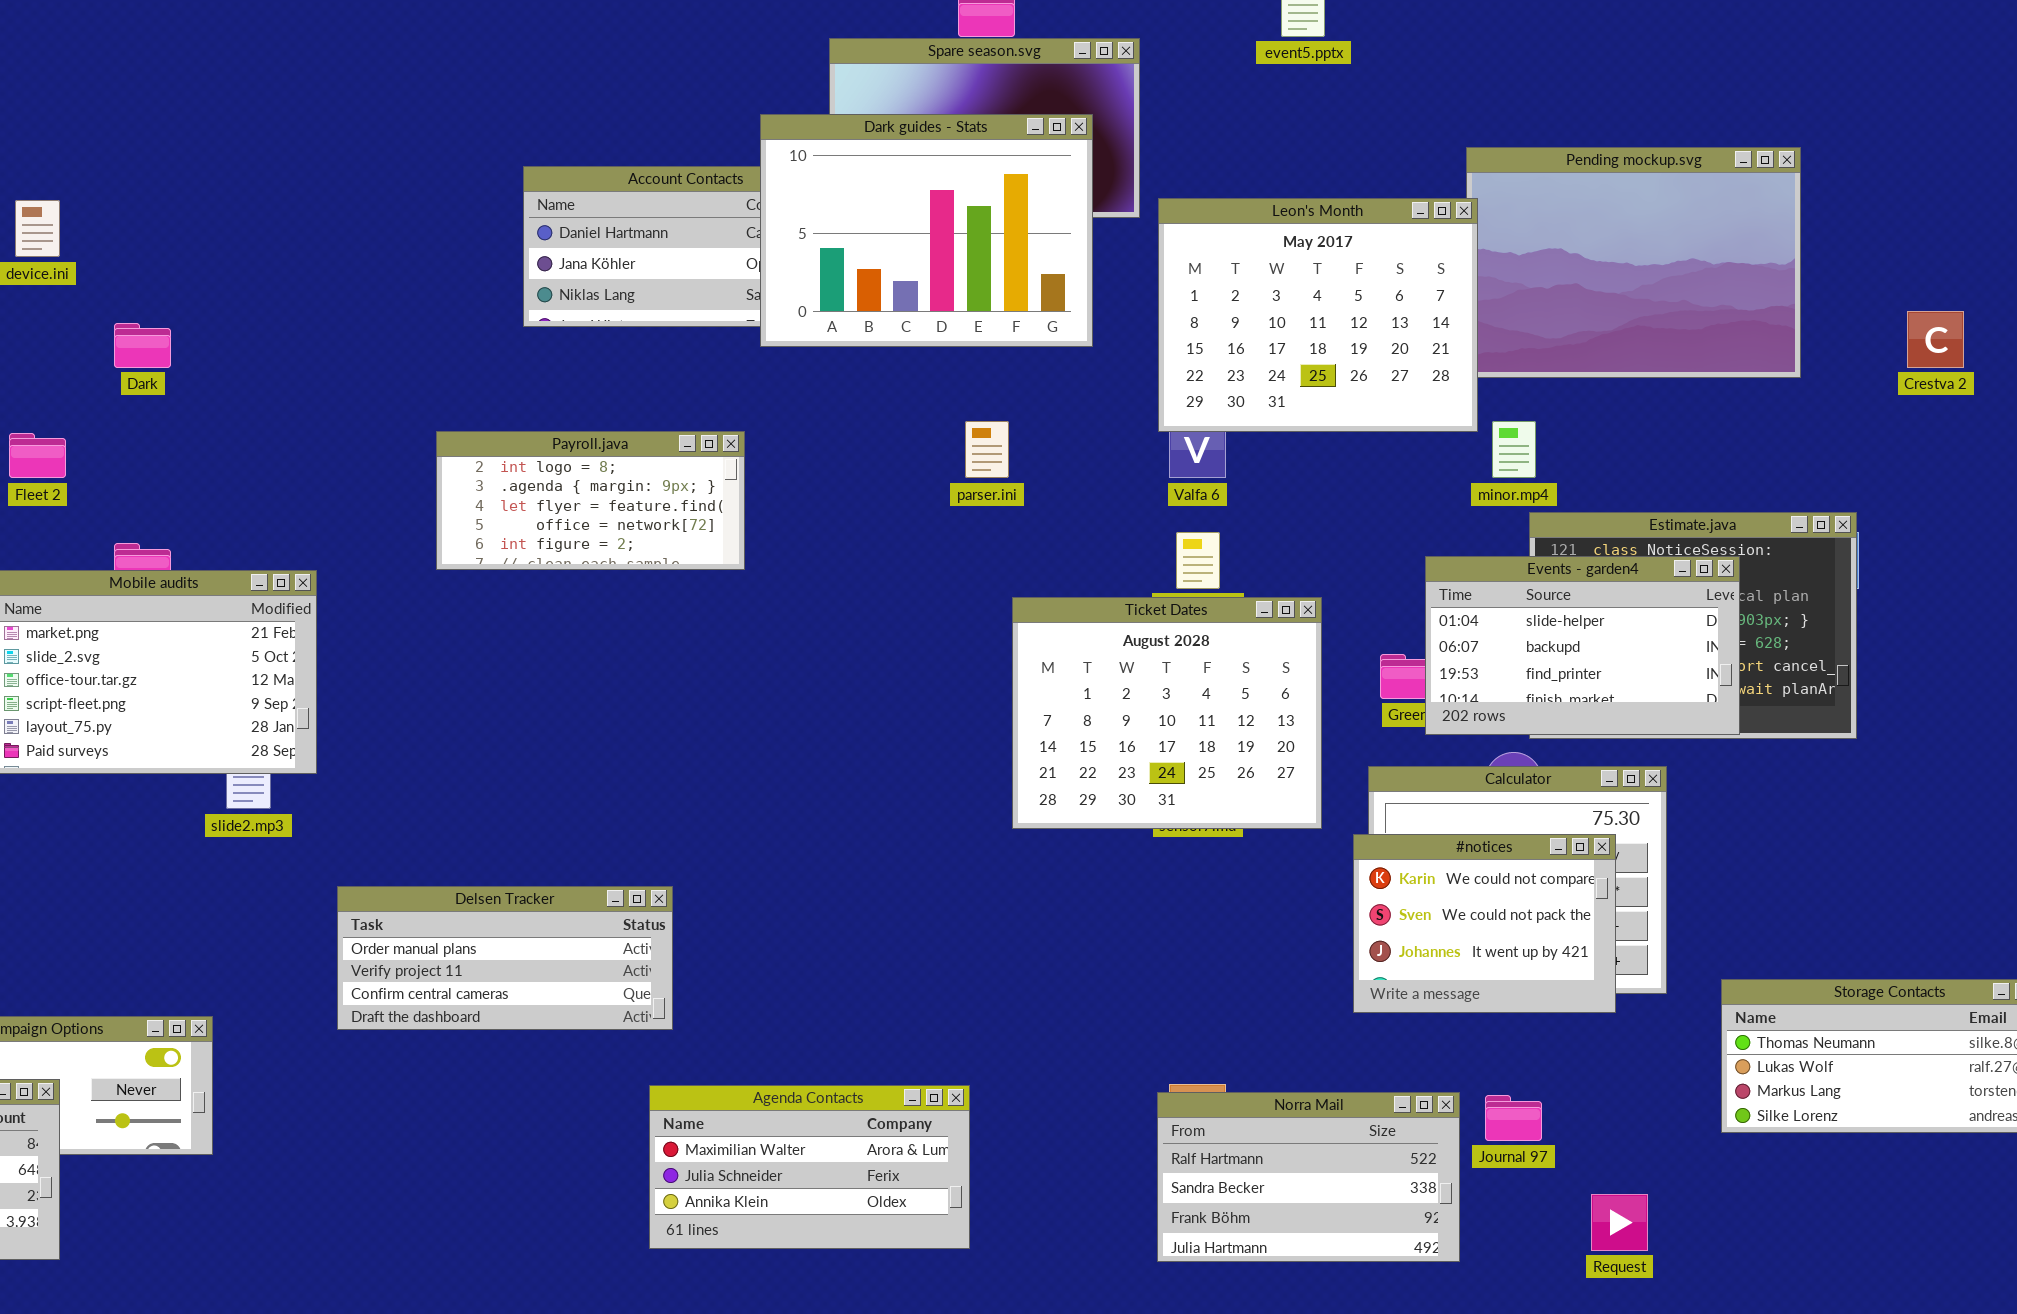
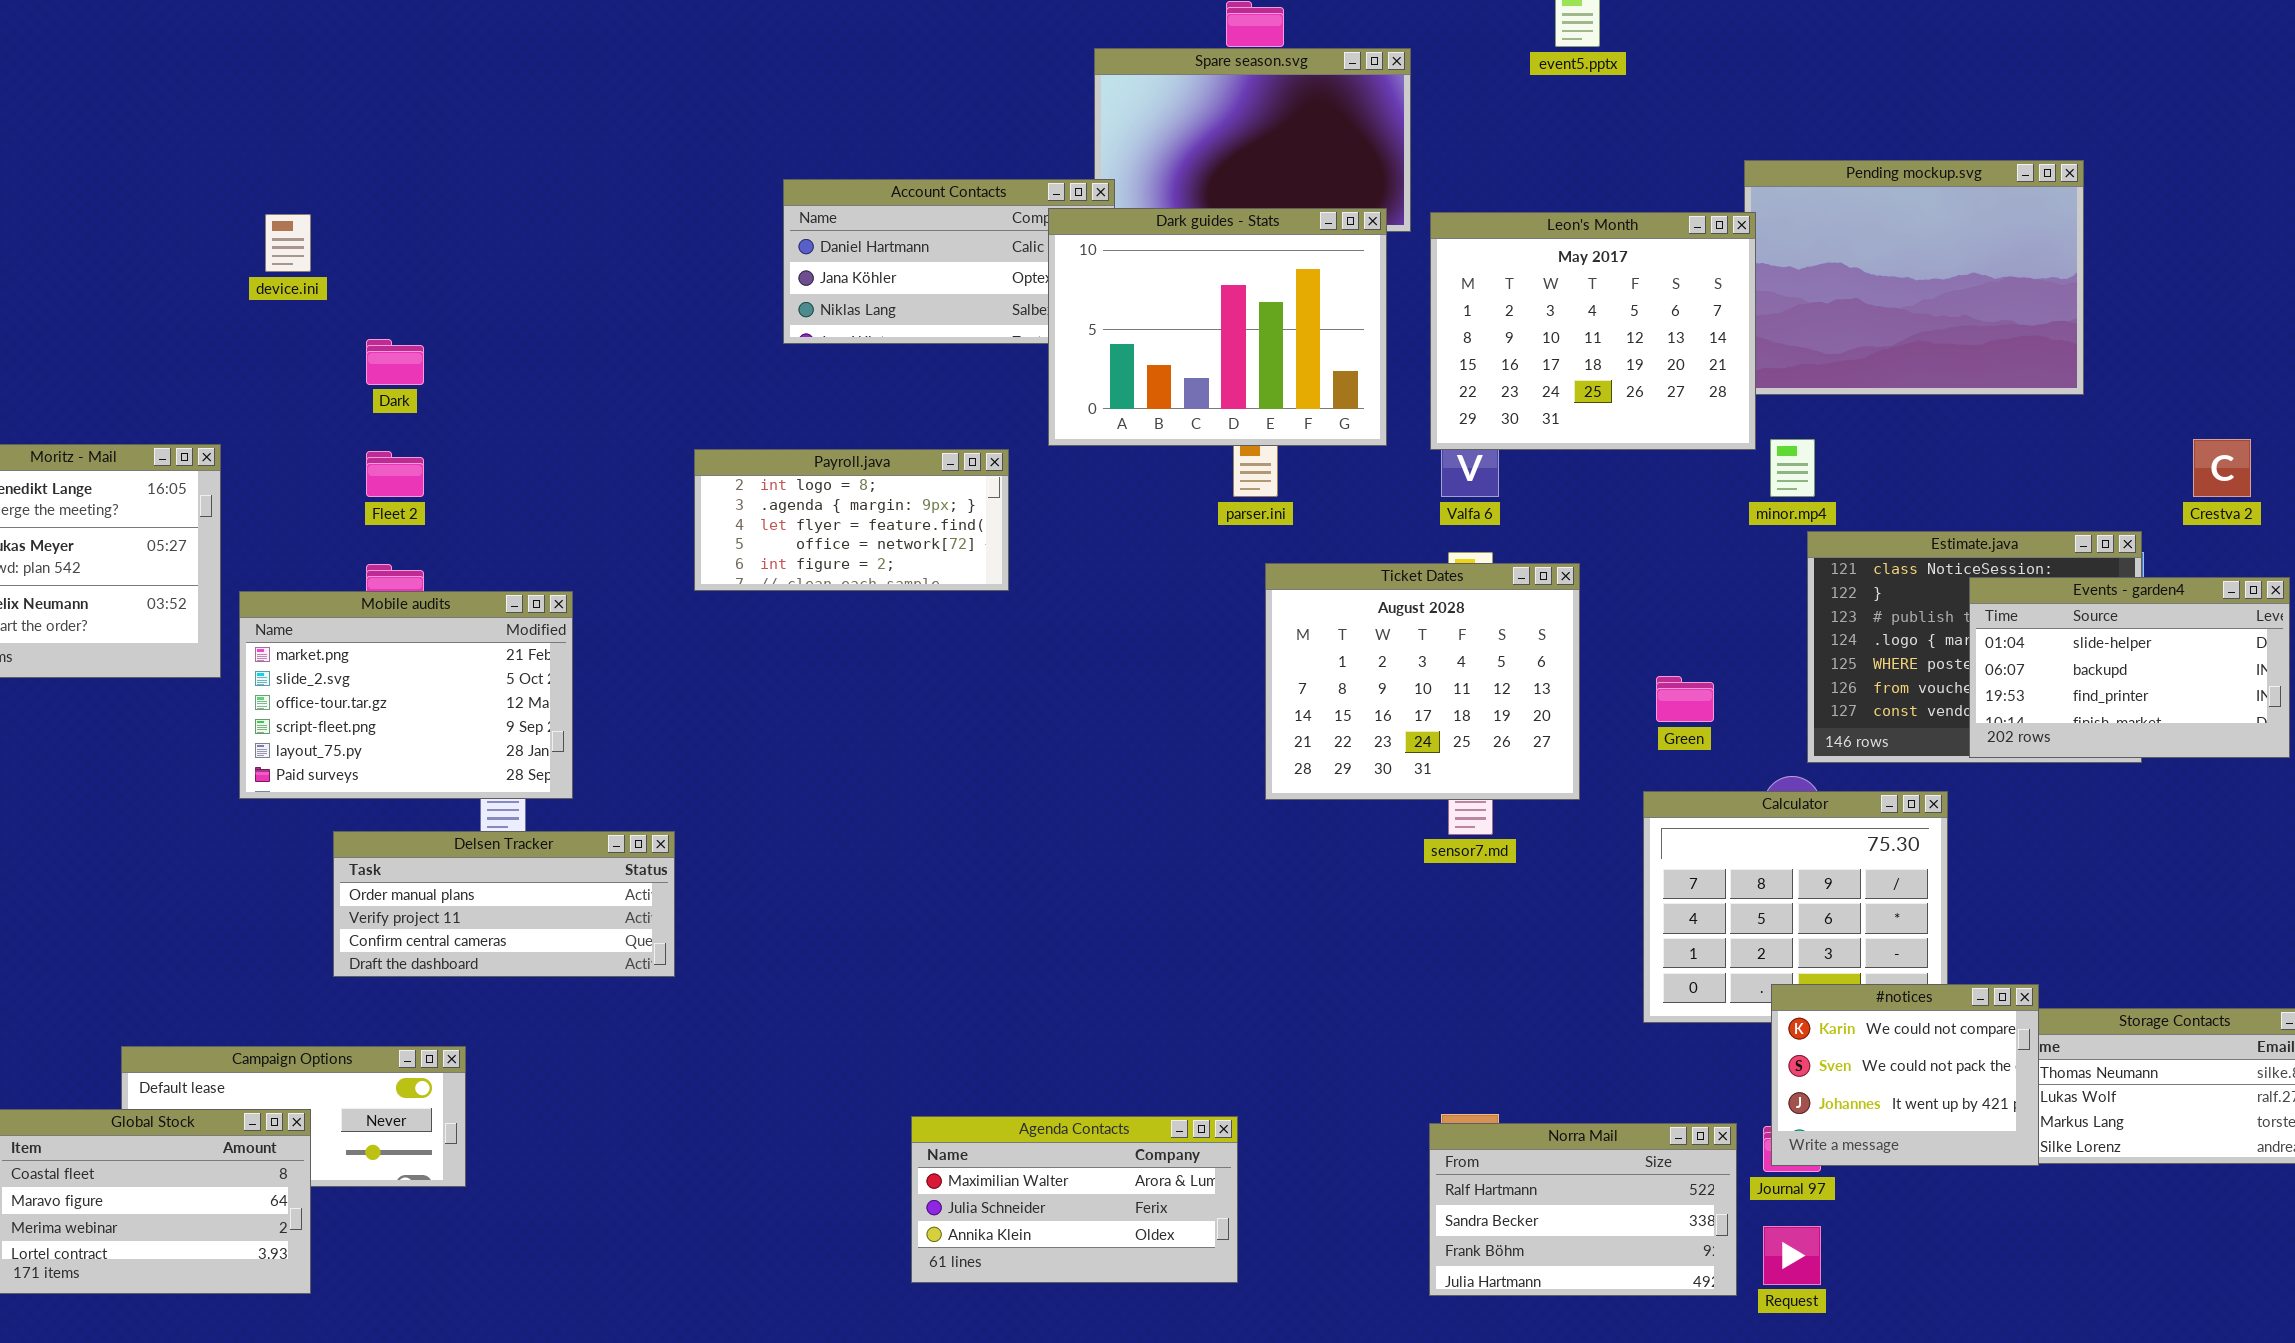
Dark guides - Stats: [760,114,1093,347] -> [1048,208,1387,446], moved
Crestva 2: [1907,311,1964,368] -> [2193,439,2251,497], moved
Fleet 2: [9,433,66,478] -> [366,451,424,497], moved
Events - garden4: [1425,556,1740,735] -> [1969,577,2290,758], moved
Ticket Dates: [1012,597,1322,829] -> [1265,563,1580,800], moved
#notices: [1353,834,1616,1013] -> [1771,984,2039,1166], moved
Delsen Tracker: [337,886,673,1030] -> [333,831,675,977], moved
Request: [1591,1194,1648,1251] -> [1763,1226,1821,1285], moved

